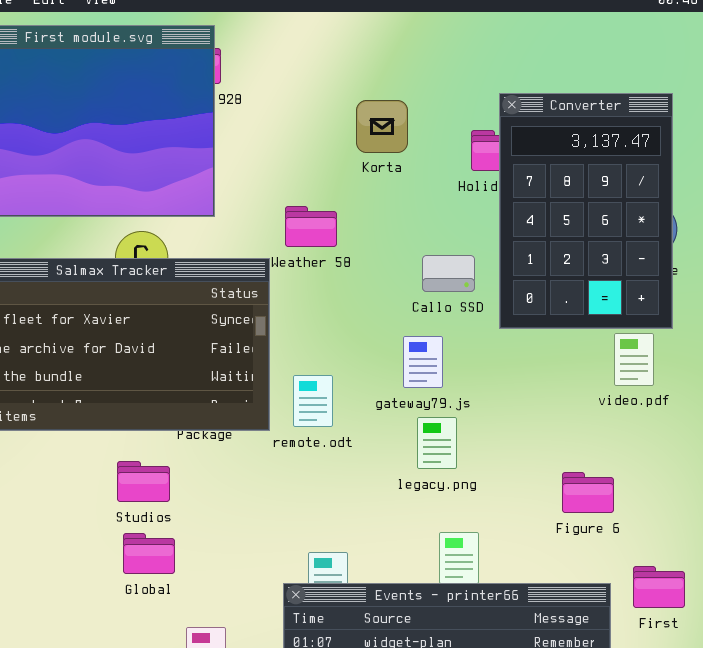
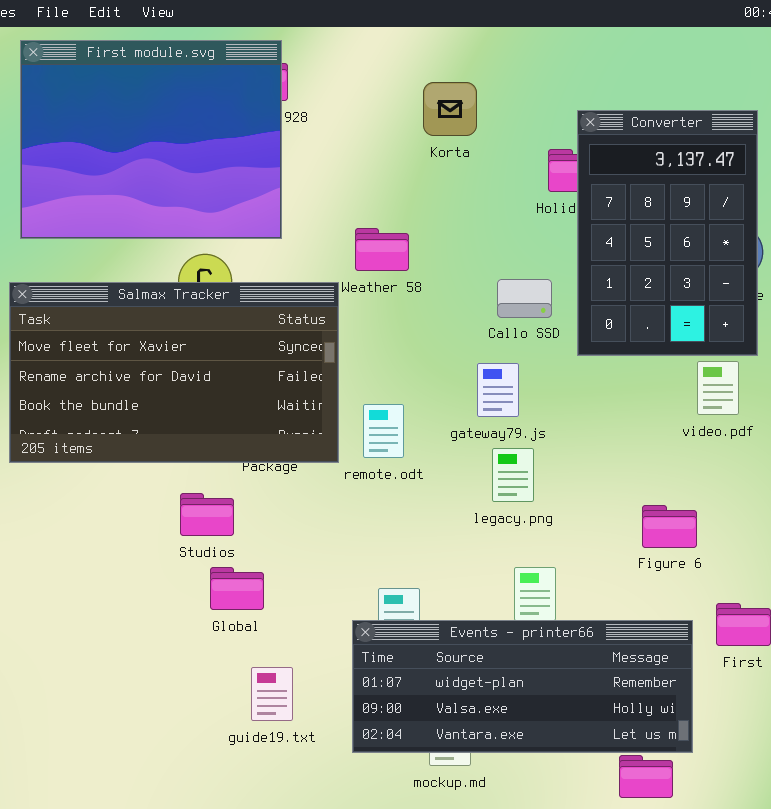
Korta: [356,100,408,153] -> [423,82,477,136], moved
Global: [123,533,175,574] -> [210,567,264,610], moved

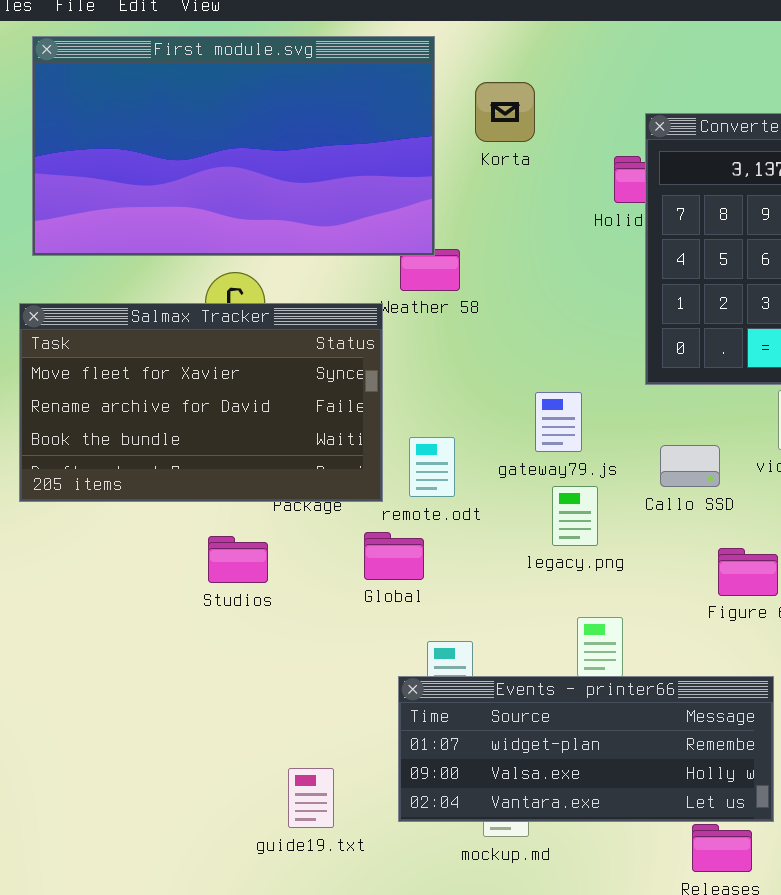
First module.svg: [20,40,282,239] -> [32,36,435,256], resized
Callo SSD: [497,279,552,318] -> [660,445,720,487], moved
Global: [210,567,264,610] -> [364,532,424,580], moved
guide19.txt: [251,667,293,721] -> [288,768,334,828], moved

